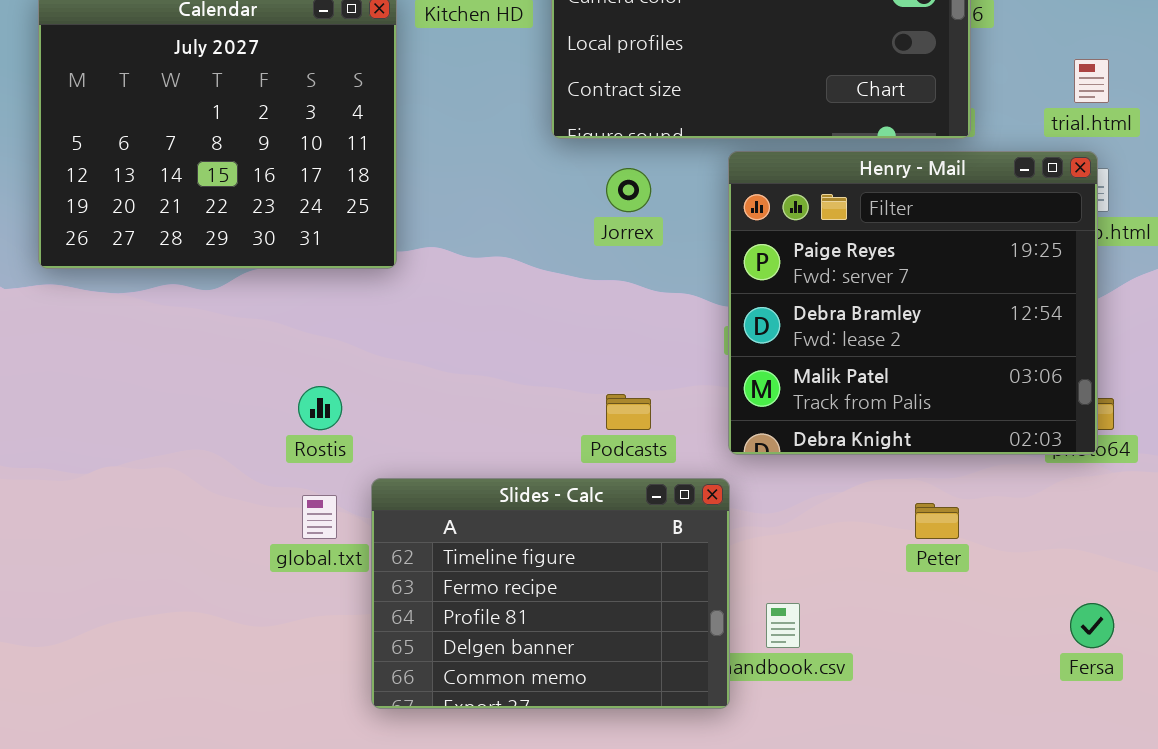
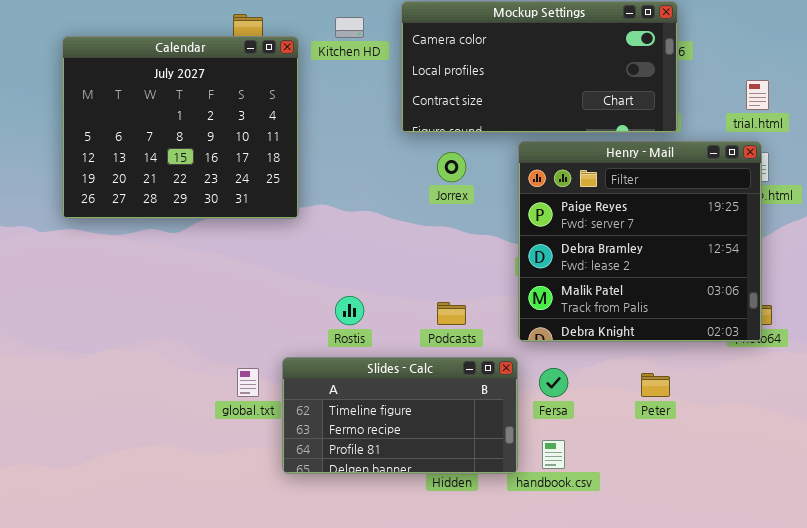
Rostis: [298,386,342,430] -> [335,296,364,325], moved
Slides - Calc: [371,478,730,709] -> [282,357,518,474], resized
Fersa: [1070,603,1114,648] -> [539,368,568,397], moved

